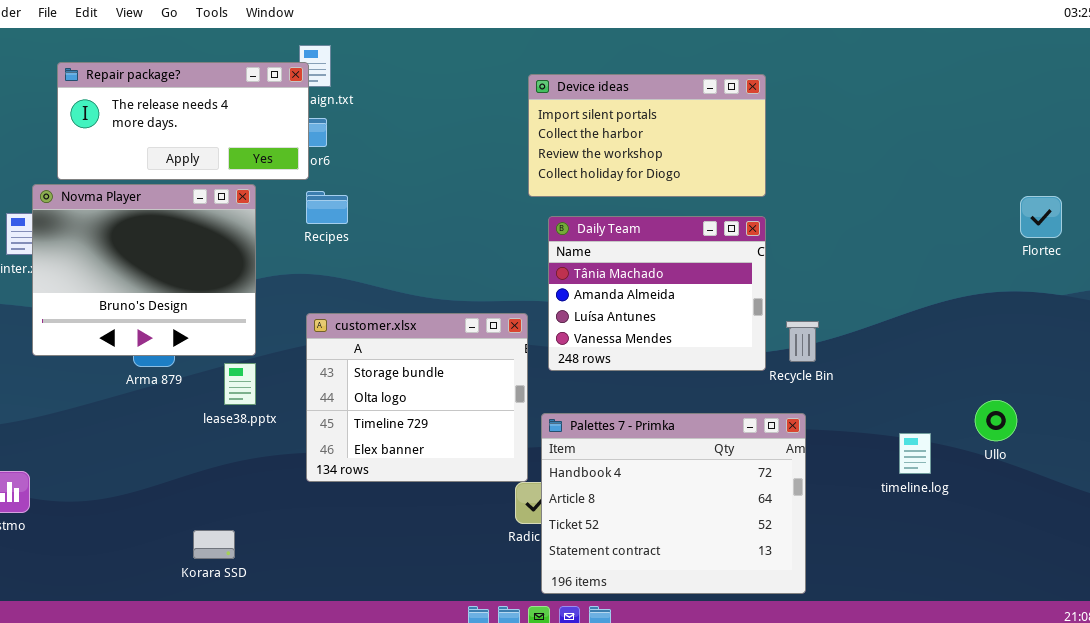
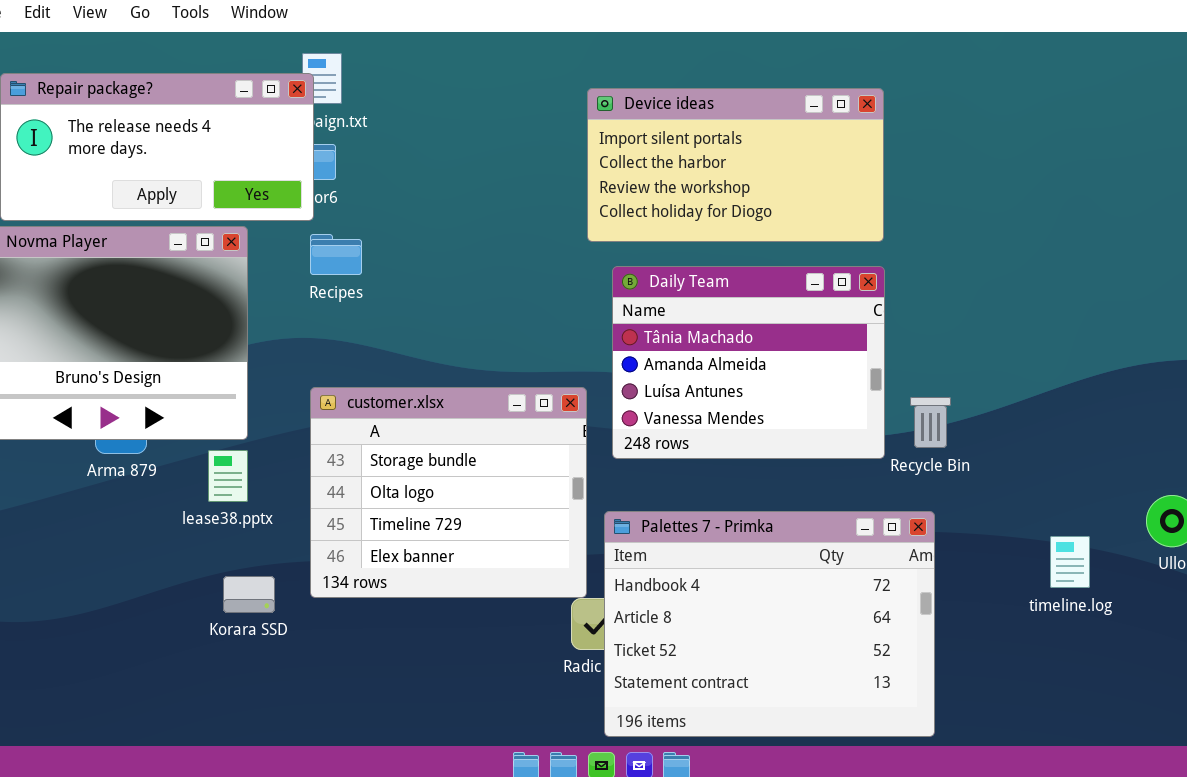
Korara SSD: [193,530,235,559] -> [223,576,275,613], moved

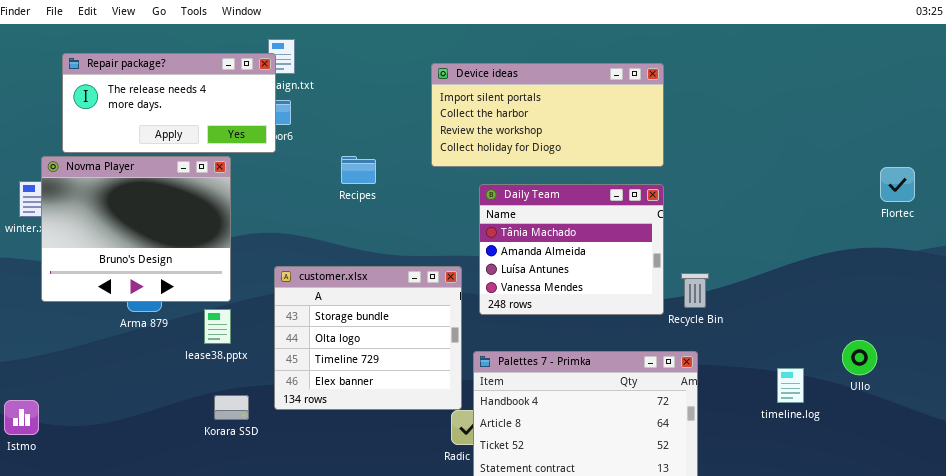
Device ideas: [587,88,884,242] -> [431,63,664,167], resized
Recipes: [310,234,362,275] -> [341,156,376,184], moved

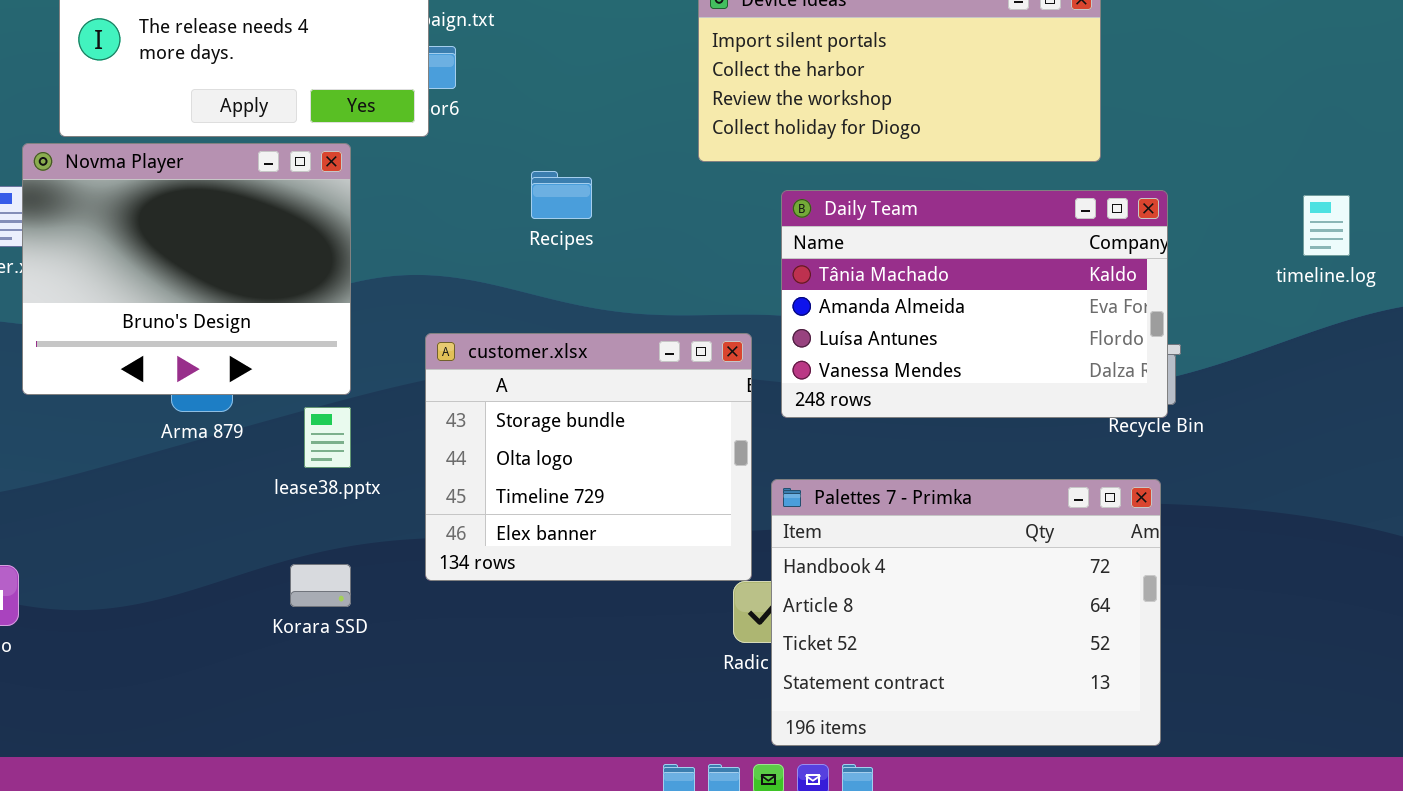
Recipes: [341,156,376,184] -> [531,171,592,219], moved
Daily Team: [479,184,664,315] -> [781,190,1168,418], resized
timeline.log: [777,368,804,403] -> [1303,195,1350,256], moved
Korara SSD: [214,395,249,420] -> [290,564,351,607], moved

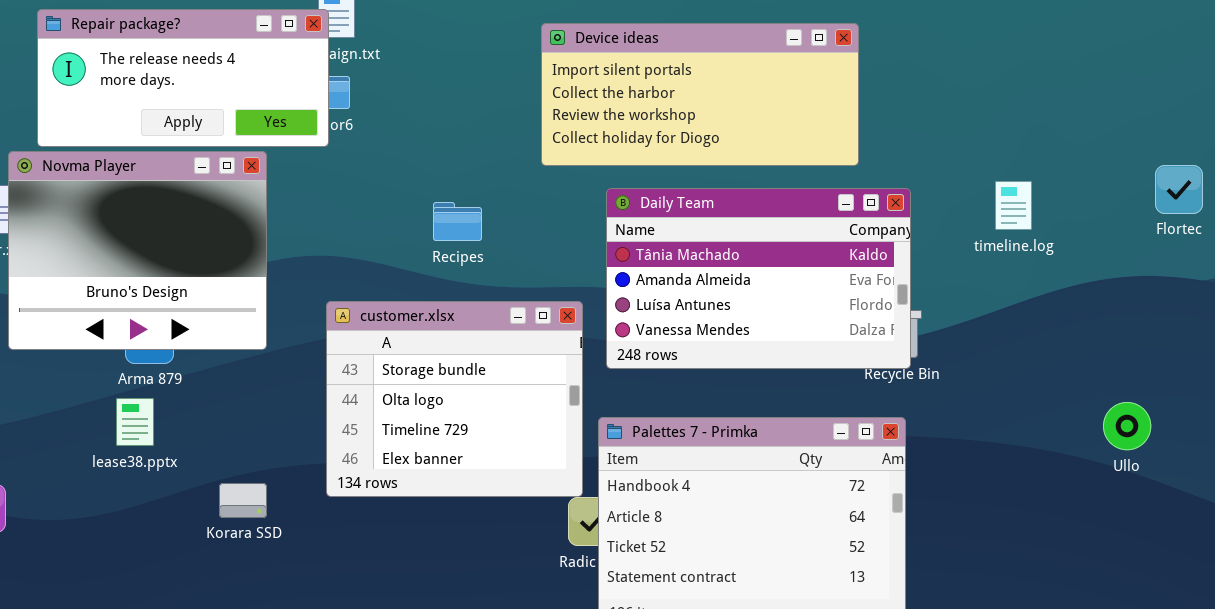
Recipes: [531,171,592,219] -> [433,202,482,241], moved
timeline.log: [1303,195,1350,256] -> [995,181,1032,230], moved
lease38.pptx: [304,407,351,468] -> [116,398,154,446], moved

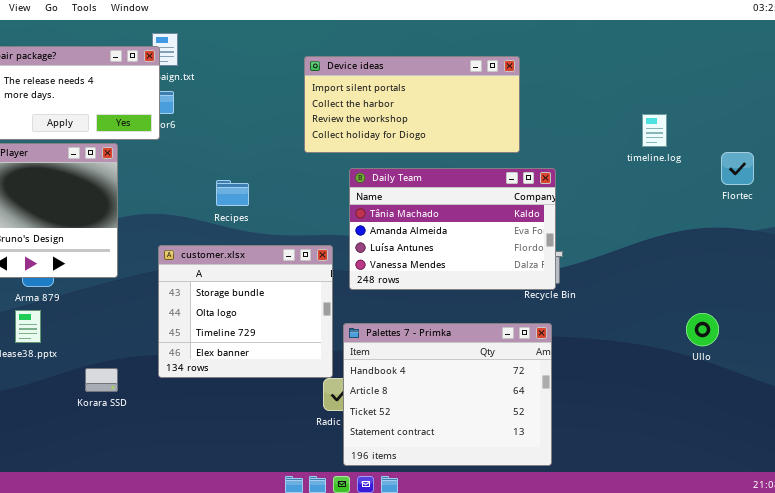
timeline.log: [995,181,1032,230] -> [642,114,667,147], moved
Recipes: [433,202,482,241] -> [216,180,249,206], moved

